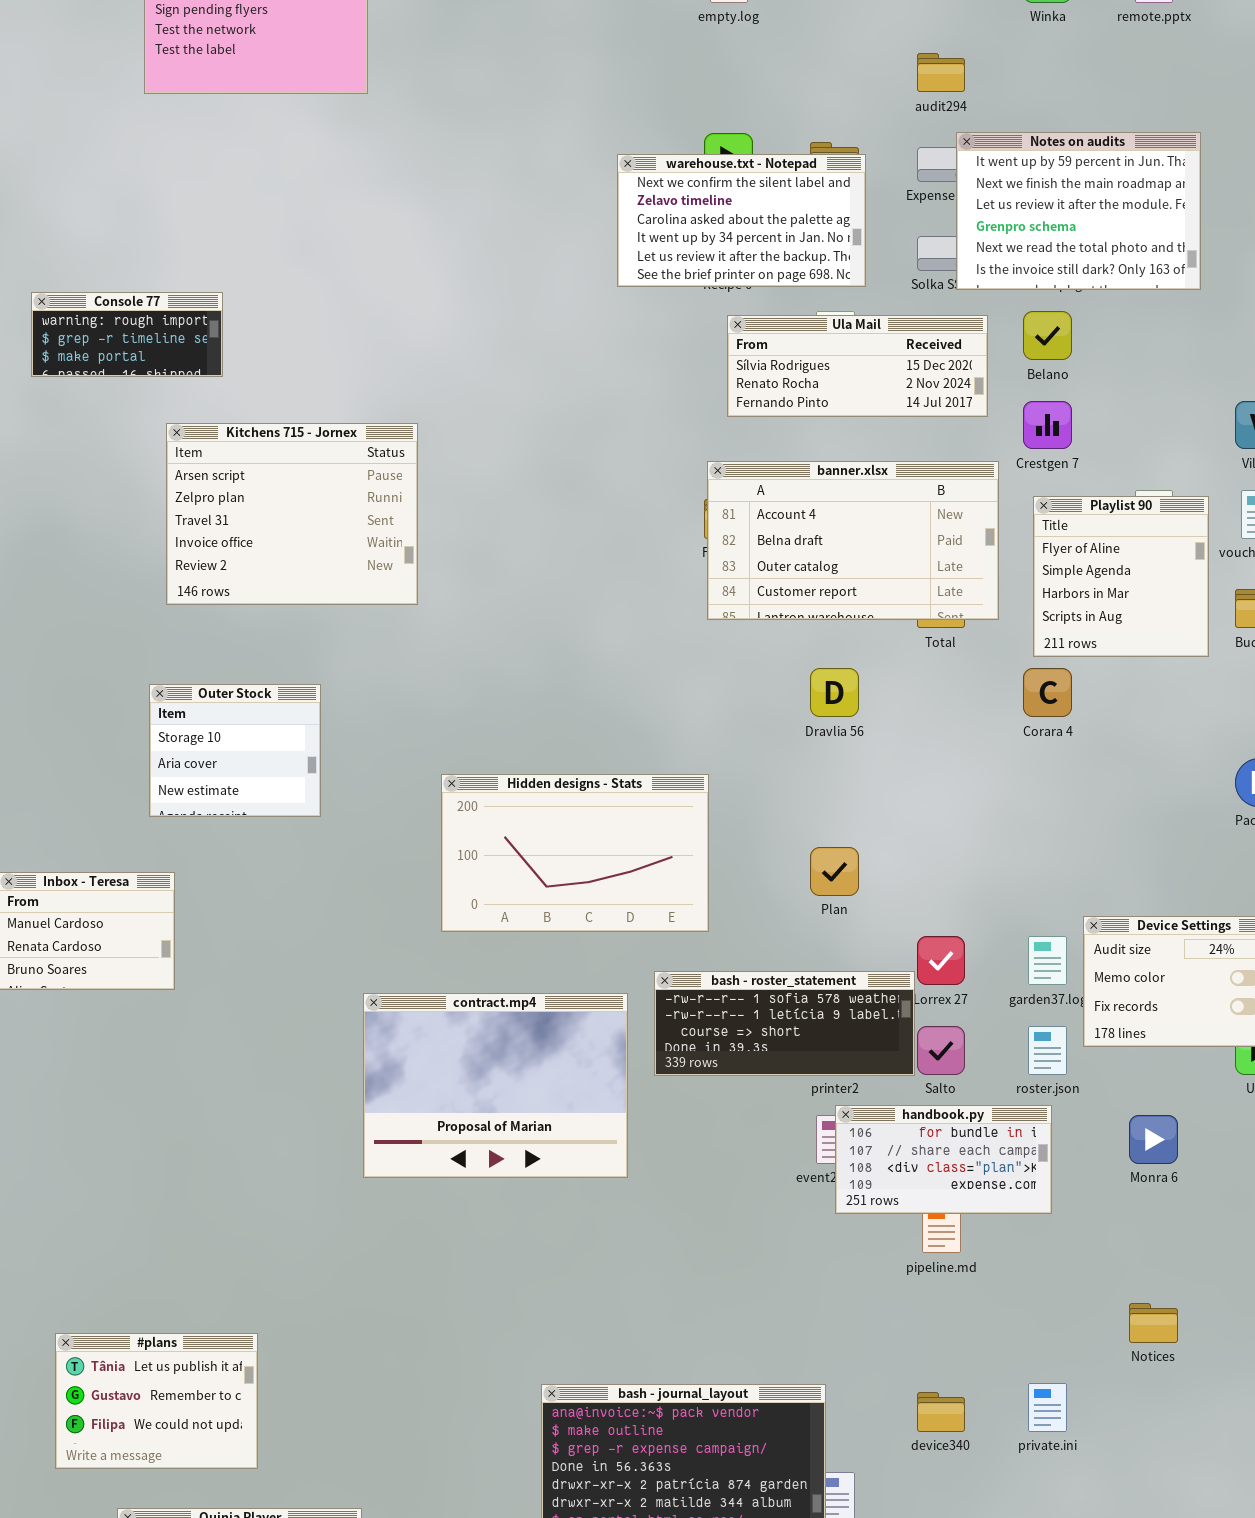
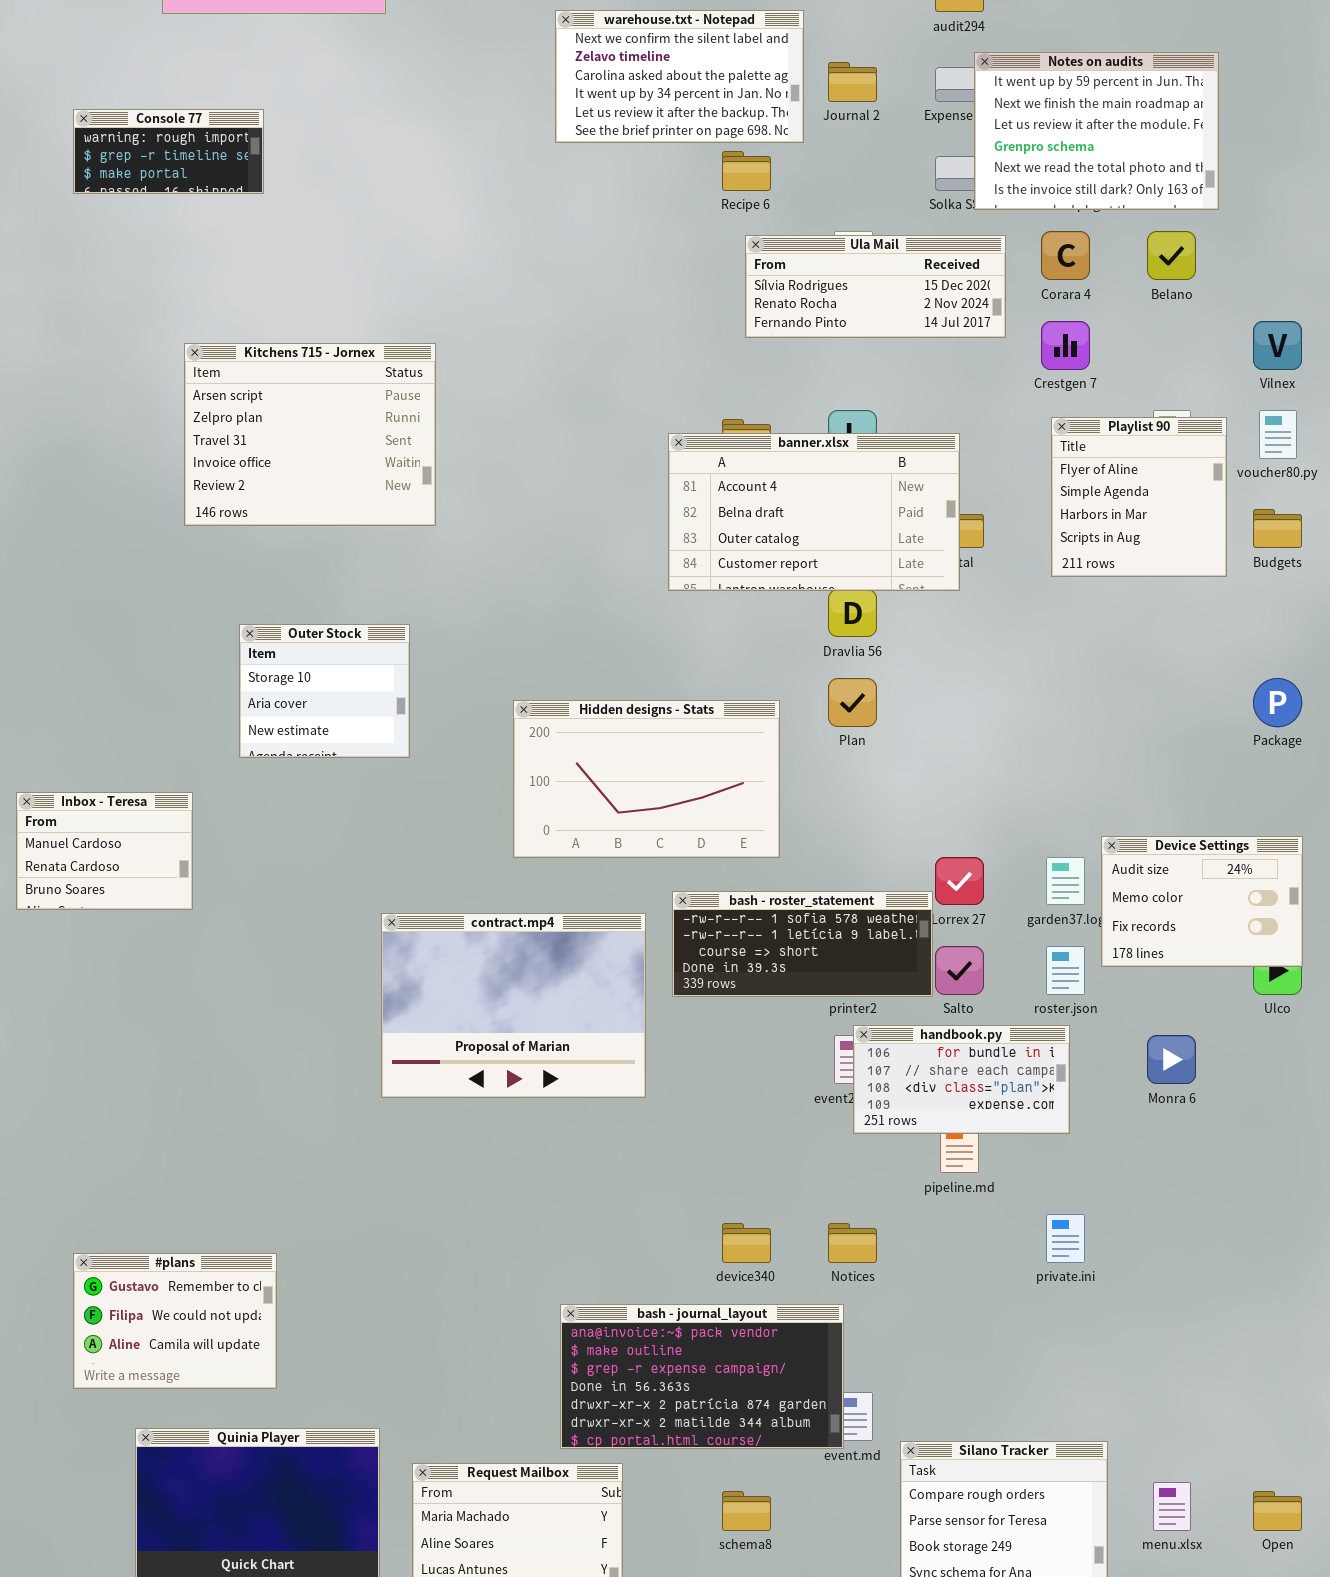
warehouse.txt - Notepad: [617,154,866,287] -> [555,10,804,143], moved
Console 77: [31,292,223,377] -> [73,109,264,194], moved
Belano: [1023,311,1072,360] -> [1147,231,1196,280], moved
banner.xlsx: [707,461,999,620] -> [668,433,960,591], moved
Corara 4: [1023,668,1072,717] -> [1041,231,1090,280], moved
Outer Stock: [149,684,321,817] -> [239,624,410,758], moved
Hidden designs - Stats: [441,774,709,932] -> [513,700,780,858], moved
Plan: [810,847,859,896] -> [828,678,877,727], moved
Notices: [1129,1303,1178,1343] -> [828,1223,877,1263], moved
#plans: [55,1333,258,1469] -> [73,1253,277,1389], scrolled down 1 row
private.ini: [1028,1383,1067,1432] -> [1046,1214,1085,1263], moved
device340: [917,1392,965,1432] -> [722,1223,771,1263], moved

